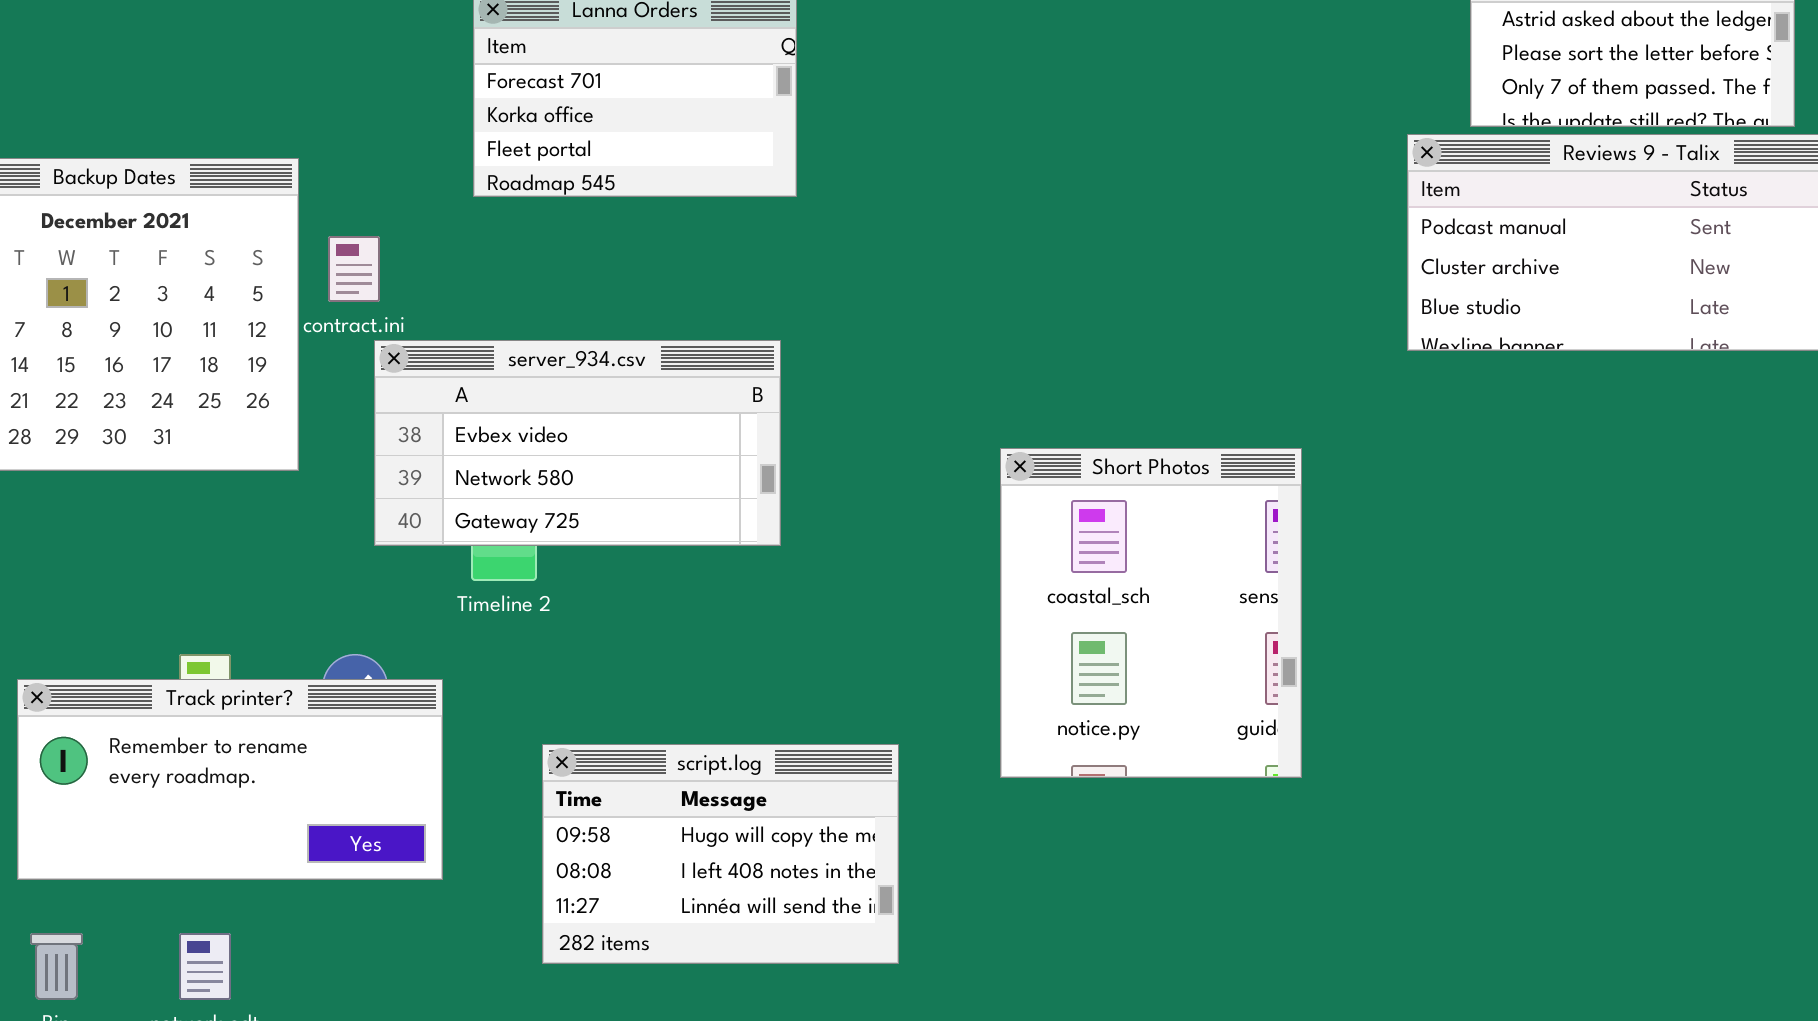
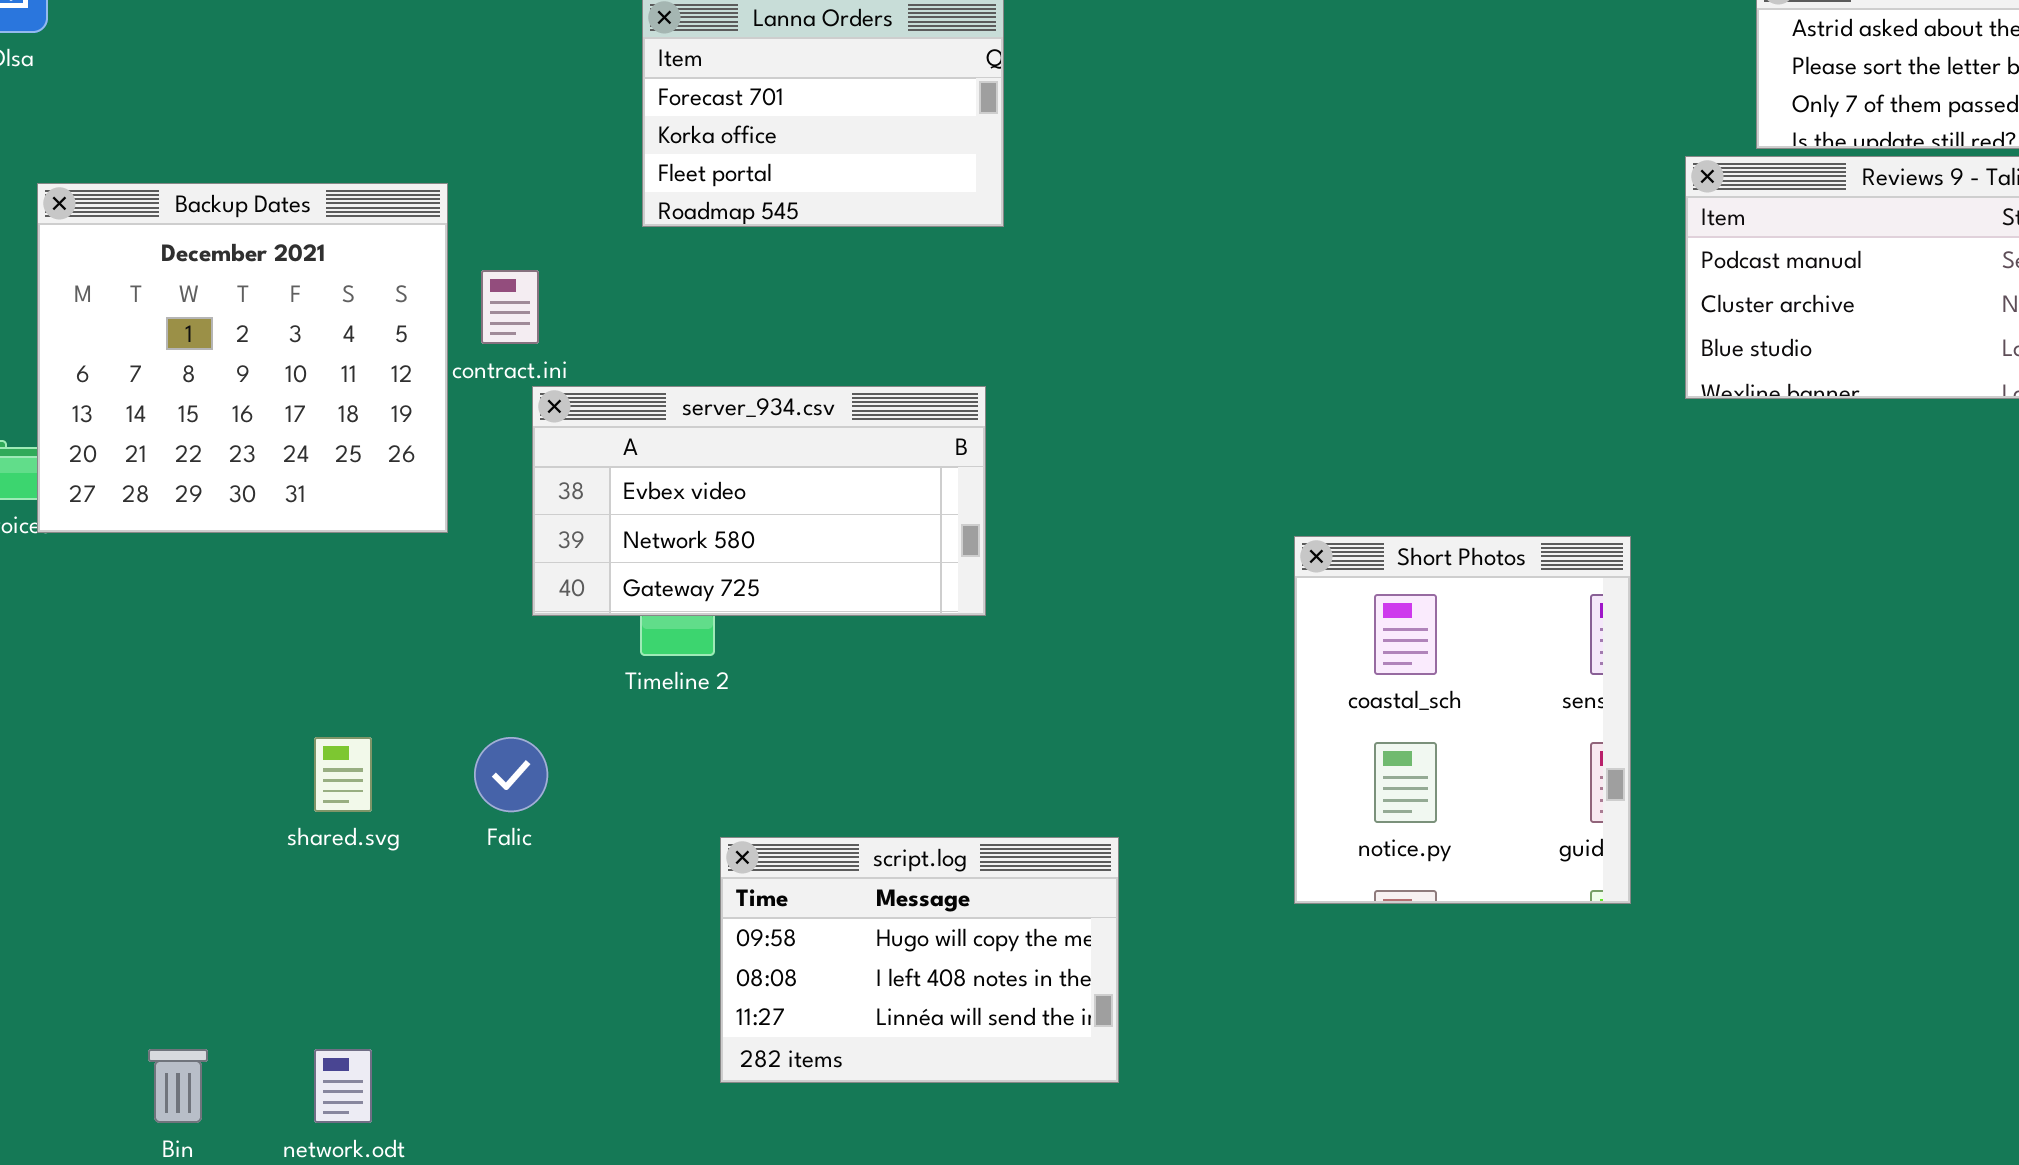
Short Photos: [1000,448,1302,778] -> [1294,536,1631,904], moved
Track printer?: [17,679,443,880] -> none, closed

